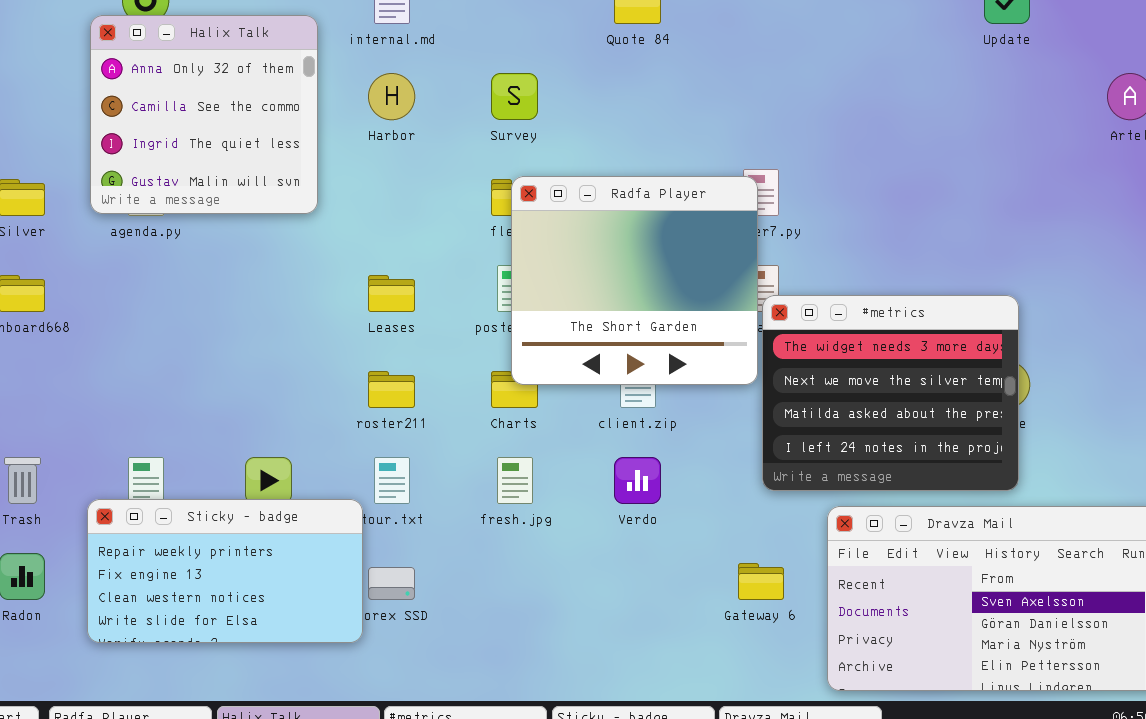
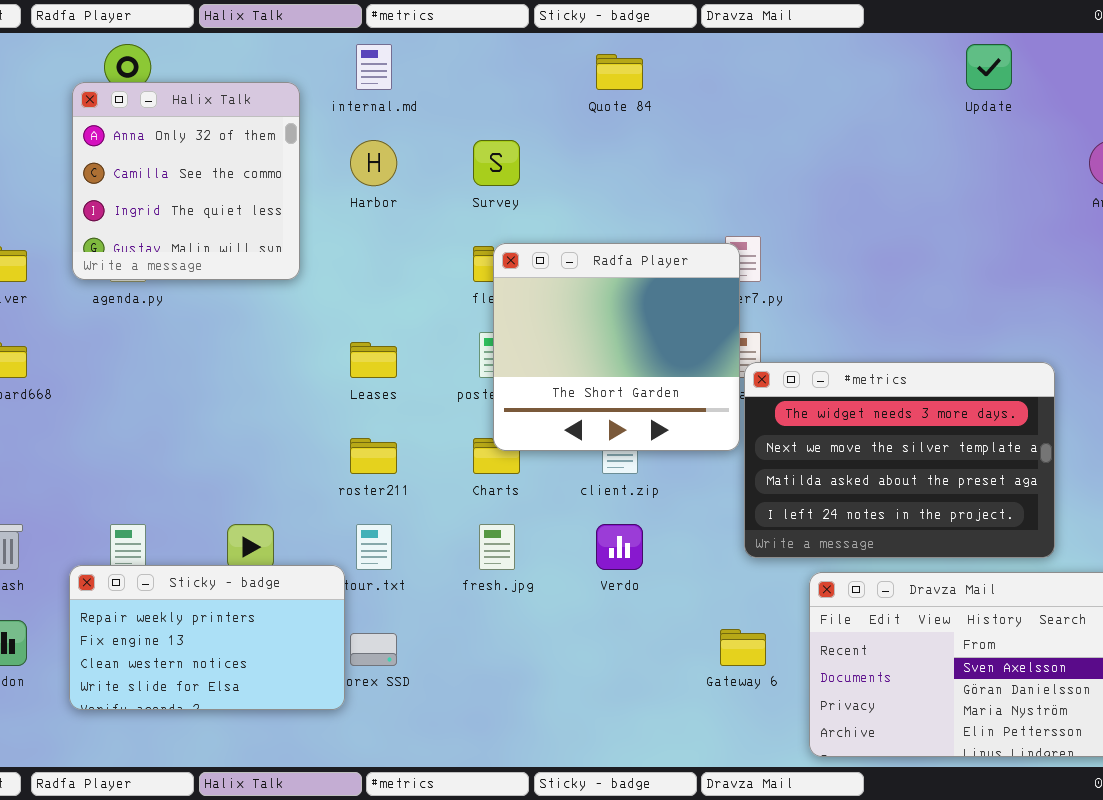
#metrics: [762,295,1019,491] -> [744,362,1055,558], resized

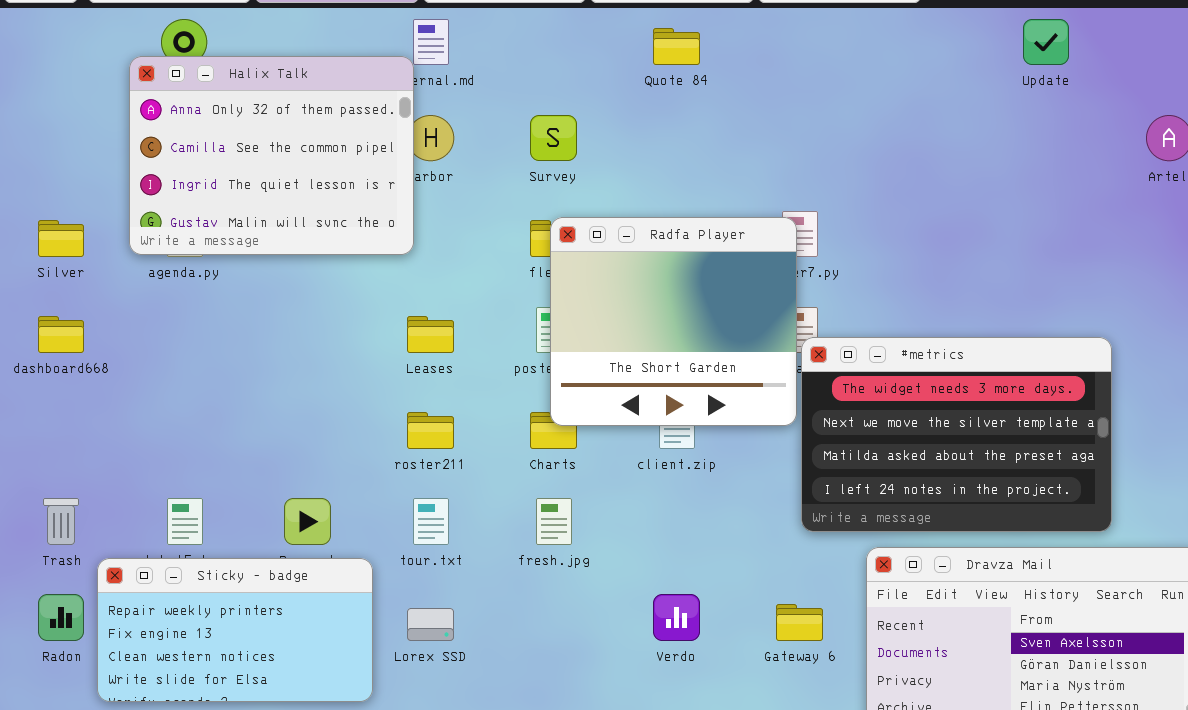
Halix Talk: [72,82,300,280] -> [129,56,414,255], resized
Verdo: [596,524,643,570] -> [653,594,700,641], moved
Sticky - badge: [69,565,345,710] -> [97,558,373,702], moved

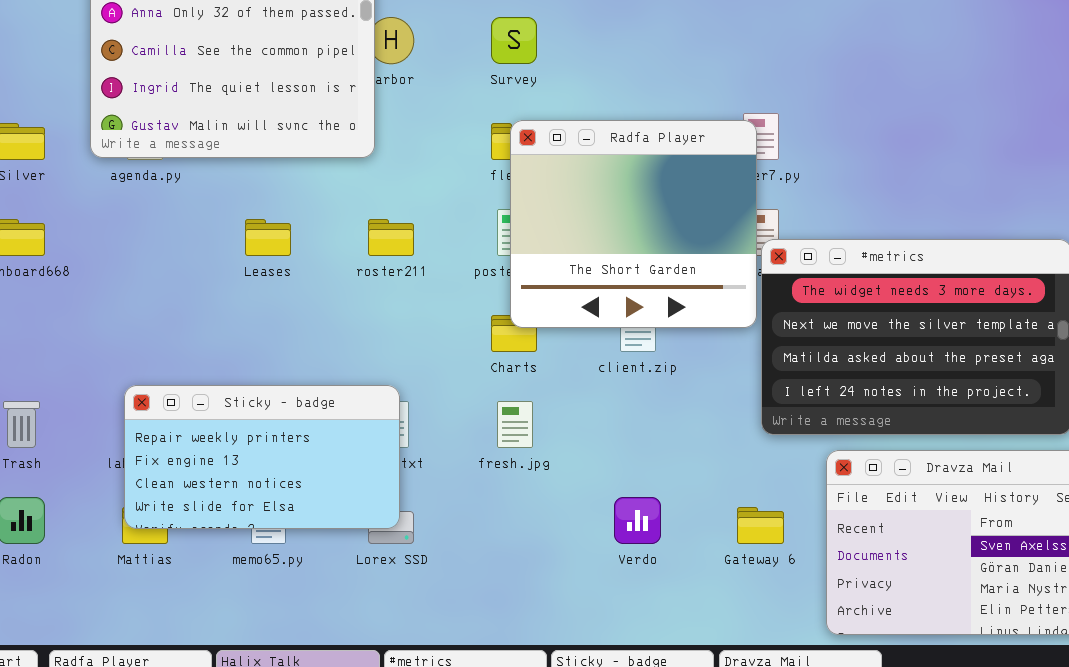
Leases: [407,316,454,353] -> [245,219,291,256], moved
roster211: [407,412,454,449] -> [368,219,414,256], moved
Sticky - badge: [97,558,373,702] -> [124,385,400,529], moved

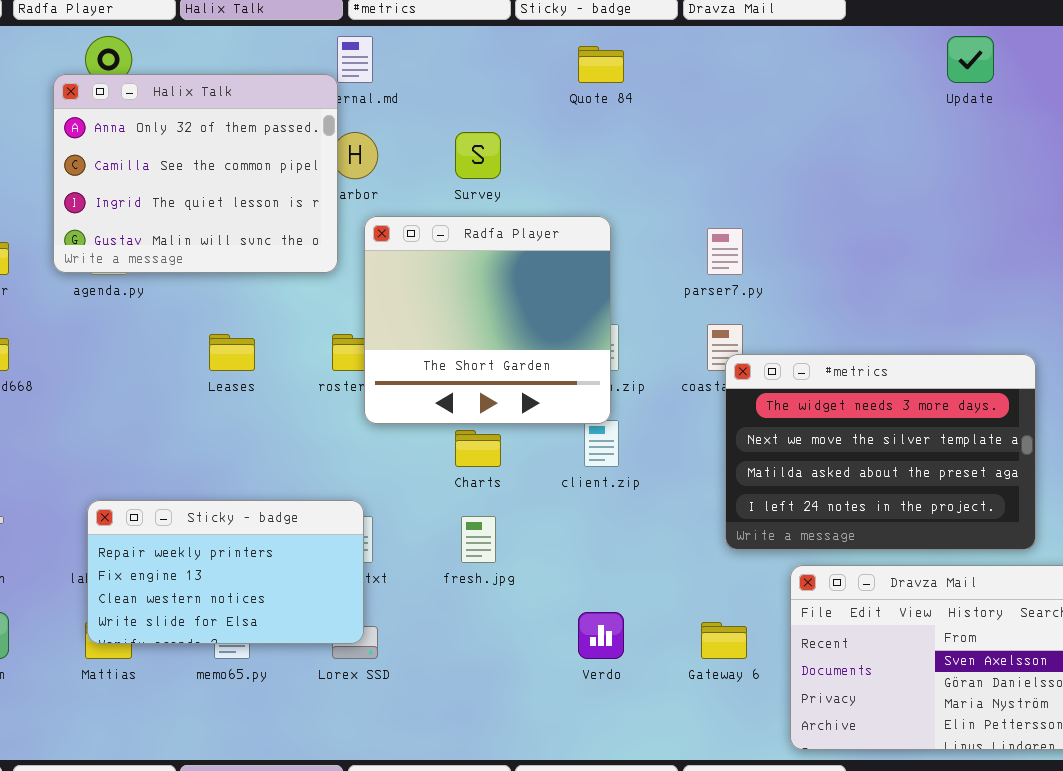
Radfa Player: [510,120,757,328] -> [364,216,611,424], moved

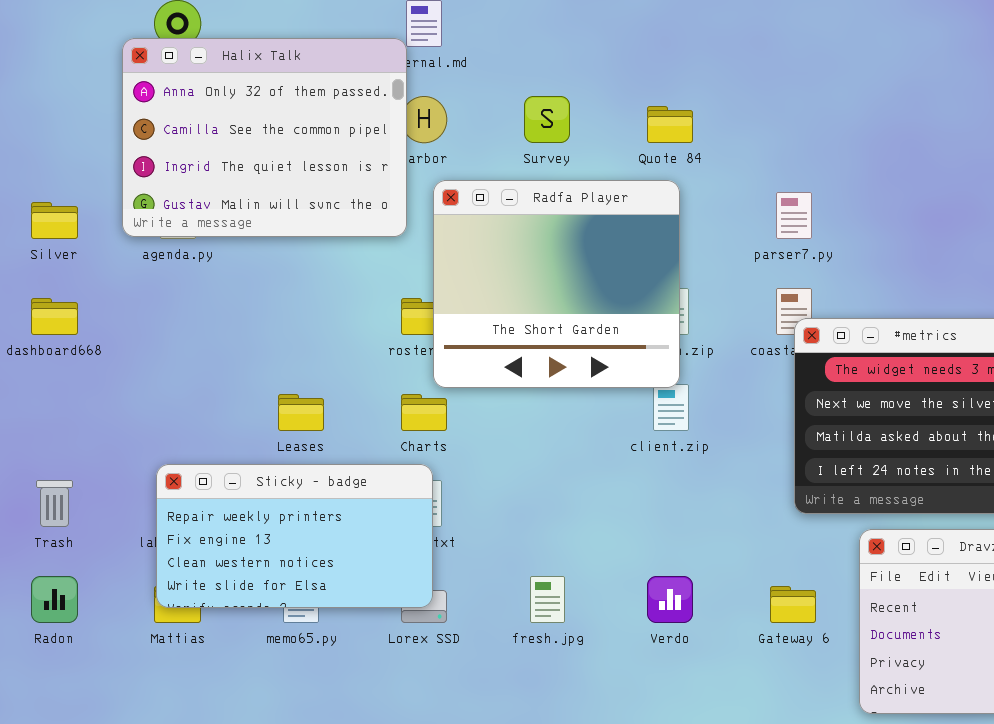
Quote 84: [578,46,624,83] -> [647,106,693,143], moved
Leases: [209,334,255,371] -> [278,394,324,431], moved
Charts: [455,430,501,467] -> [401,394,447,431], moved
fresh.jpg: [461,516,496,563] -> [530,576,565,623], moved

